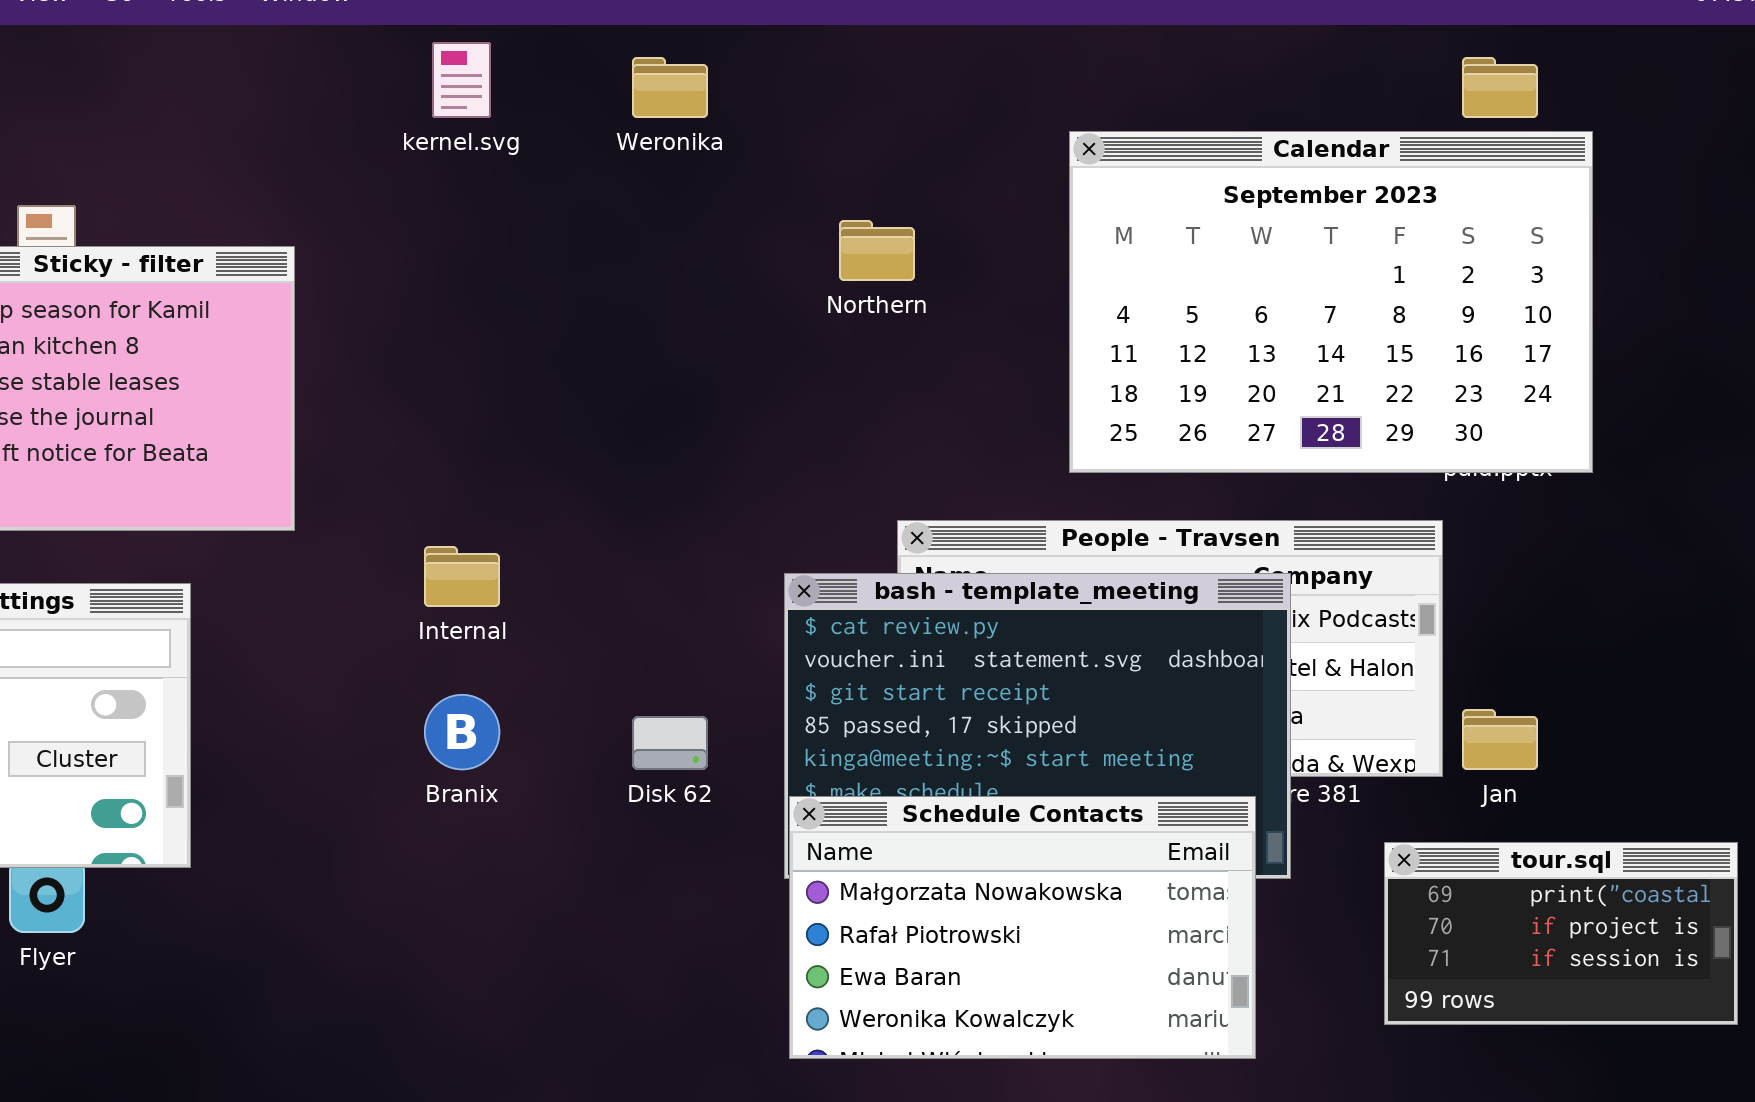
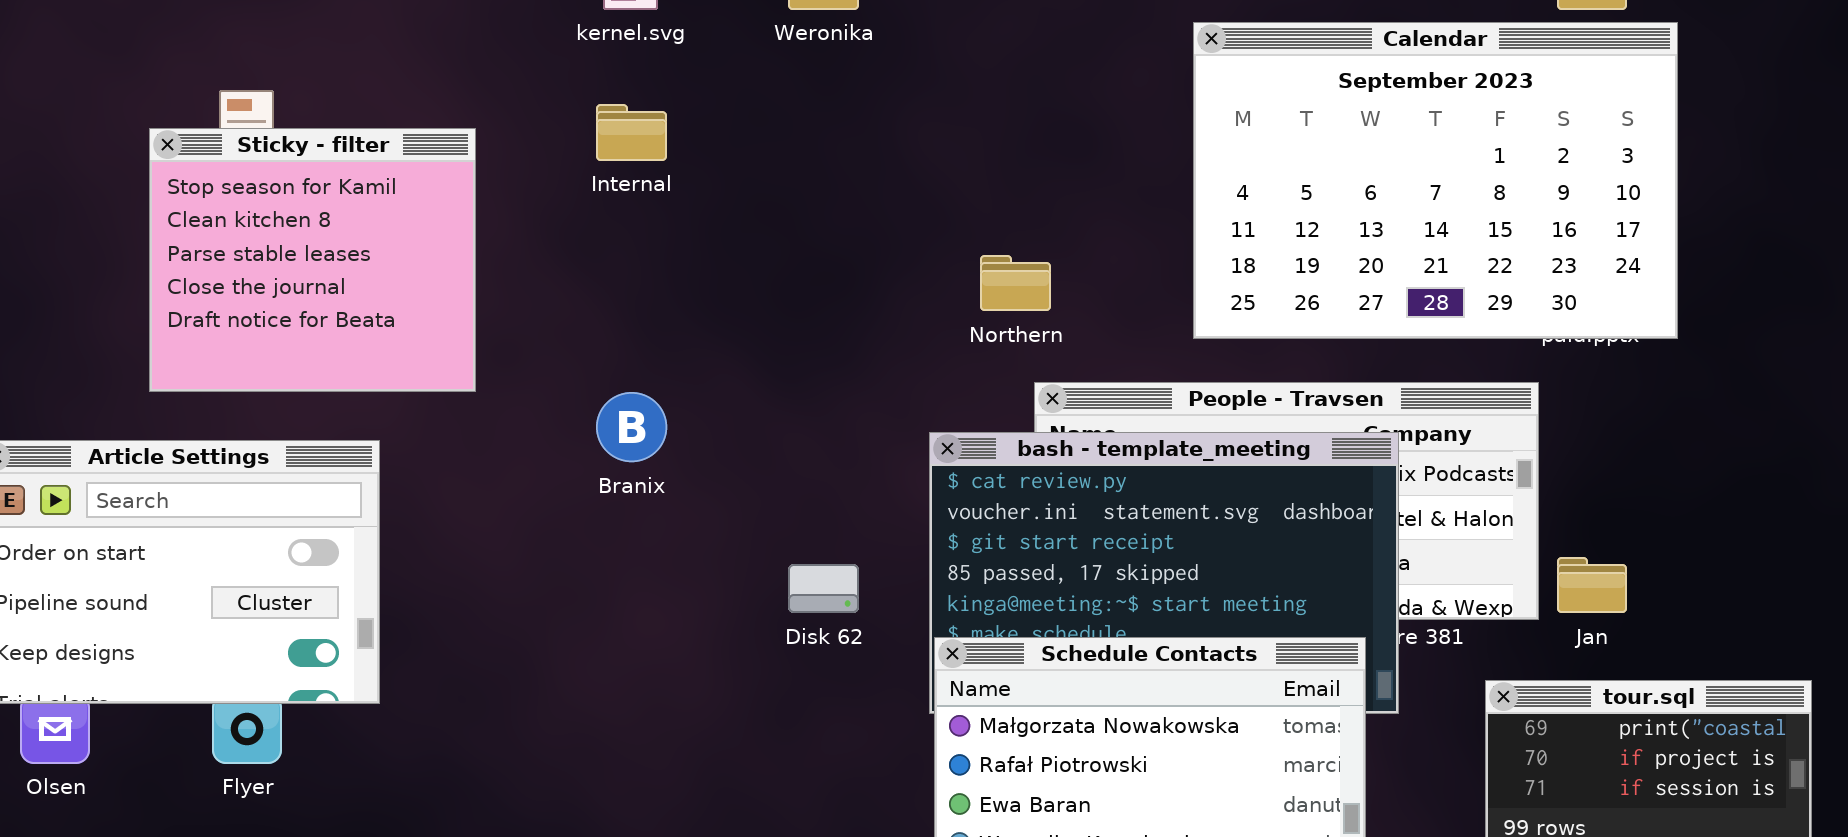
Northern: [839,220,915,281] -> [980,255,1051,311], moved
Internal: [424,546,500,607] -> [596,104,667,161], moved
Branix: [424,694,500,770] -> [596,392,667,462], moved

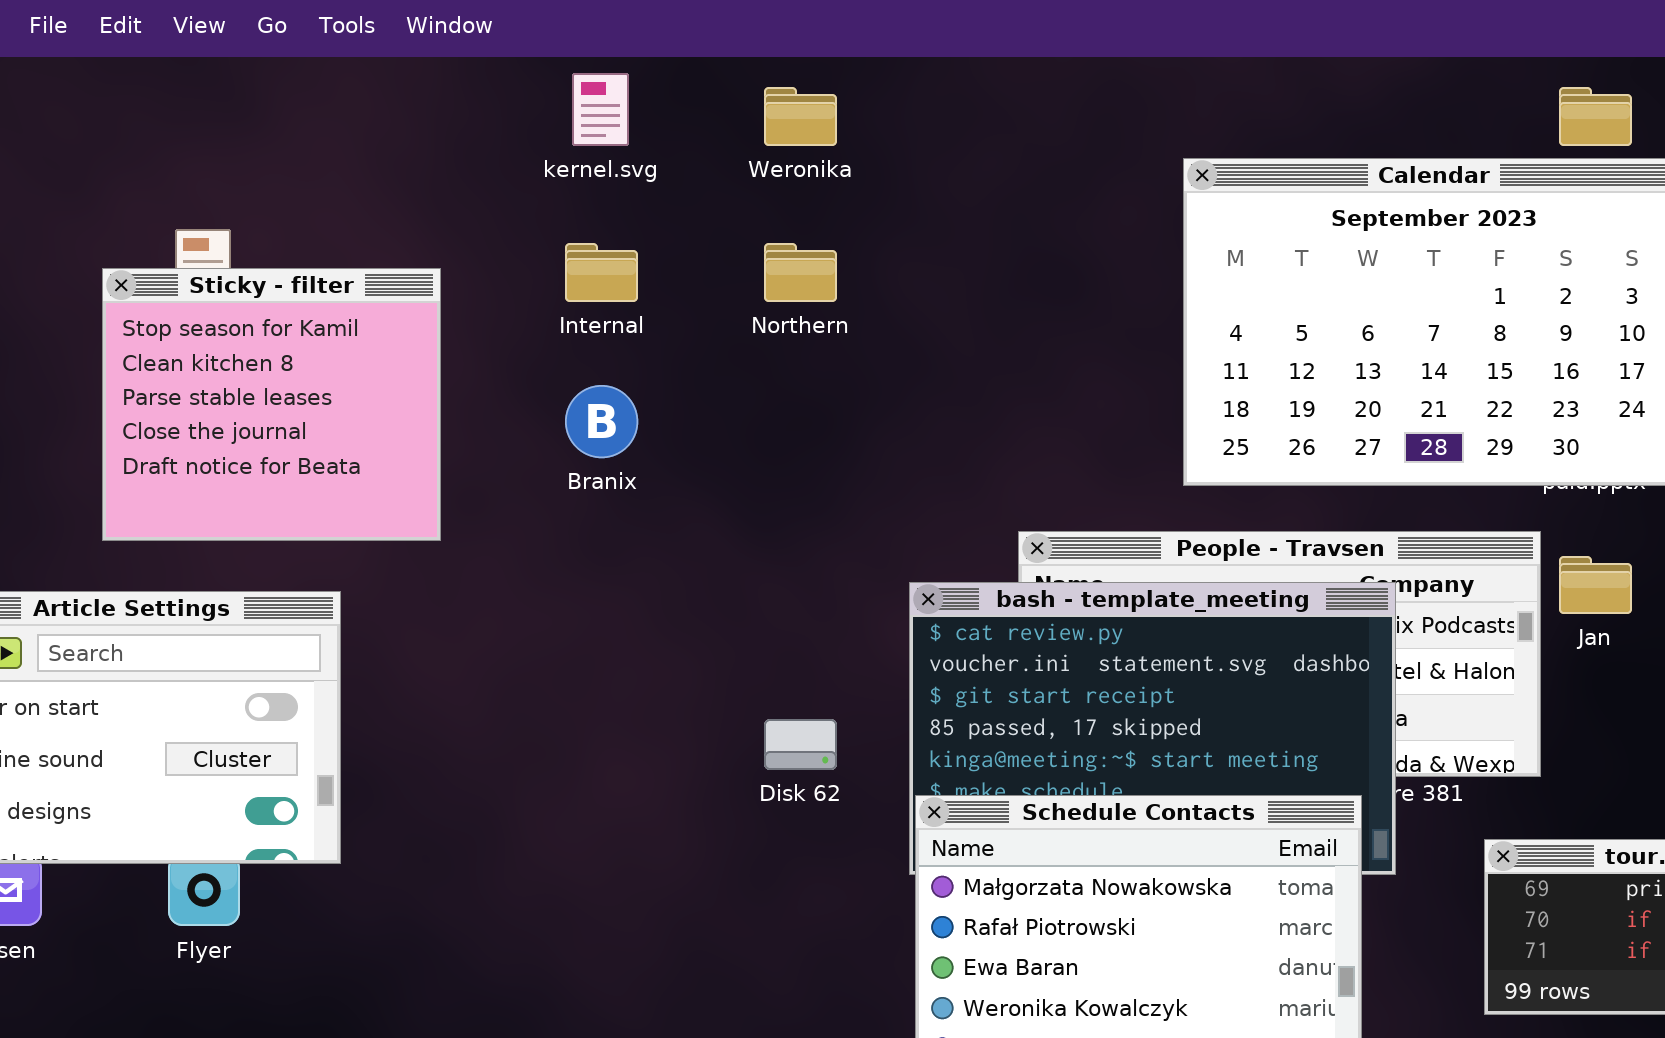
Northern: [980,255,1051,311] -> [764,243,837,302], moved
Branix: [596,392,667,462] -> [565,385,638,458], moved
Jan: [1557,557,1627,613] -> [1559,556,1632,614], moved

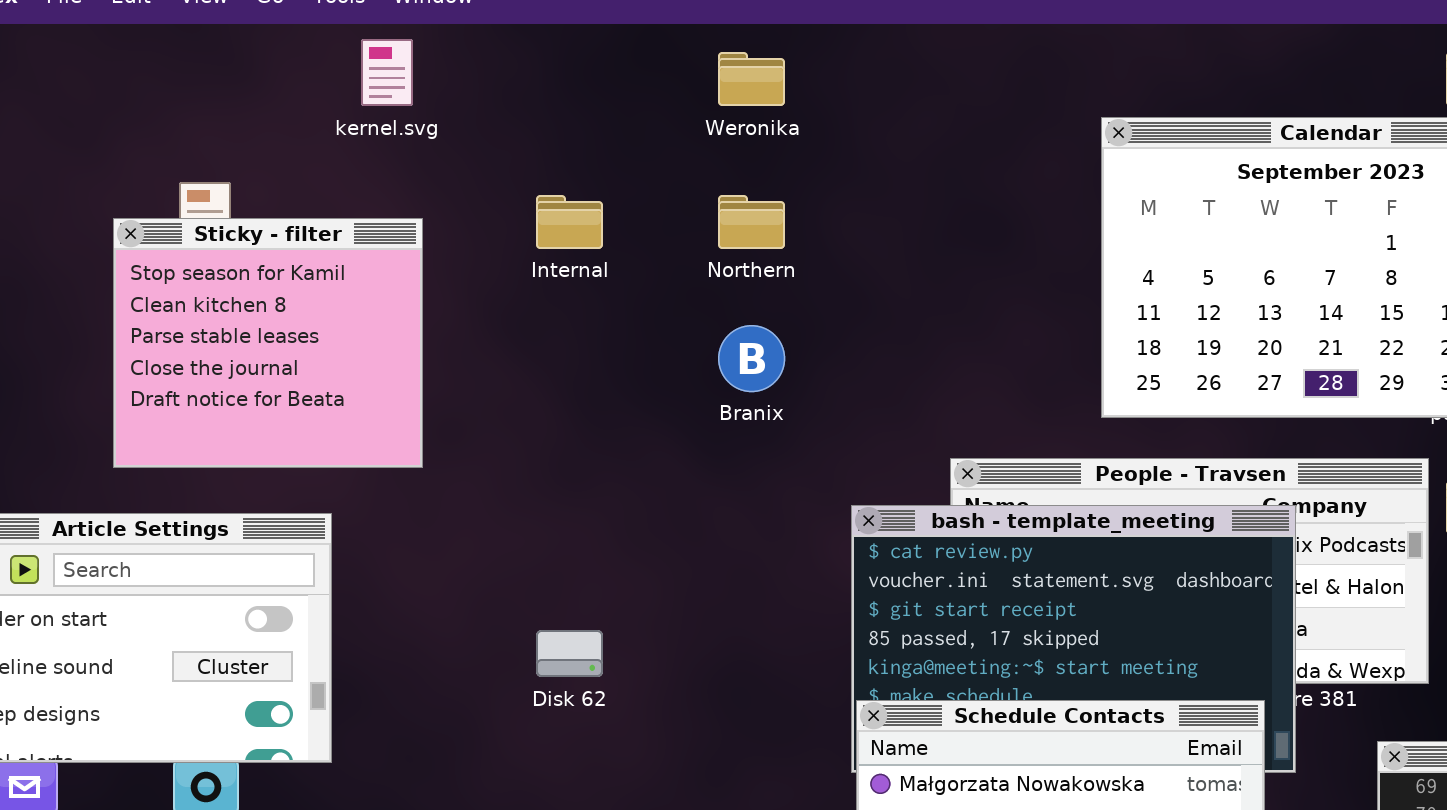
kernel.svg: [572,73,629,146] -> [361,39,413,106], moved
Branix: [565,385,638,458] -> [718,325,785,392], moved
Disk 62: [764,719,837,770] -> [536,630,603,677], moved

